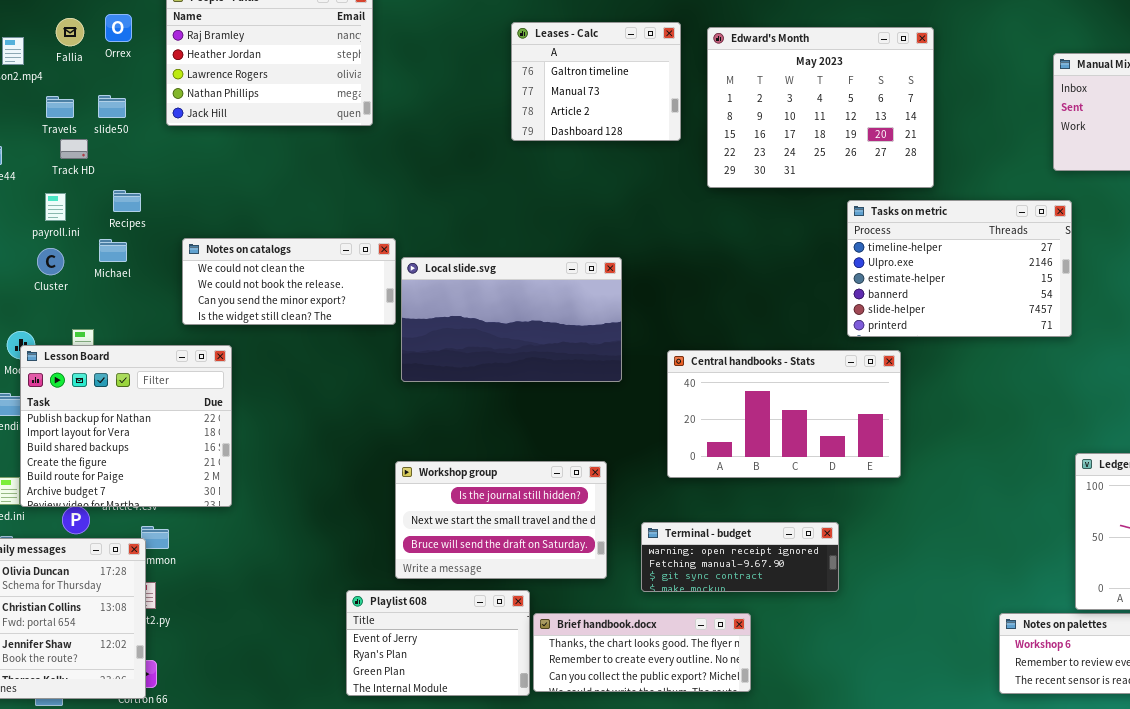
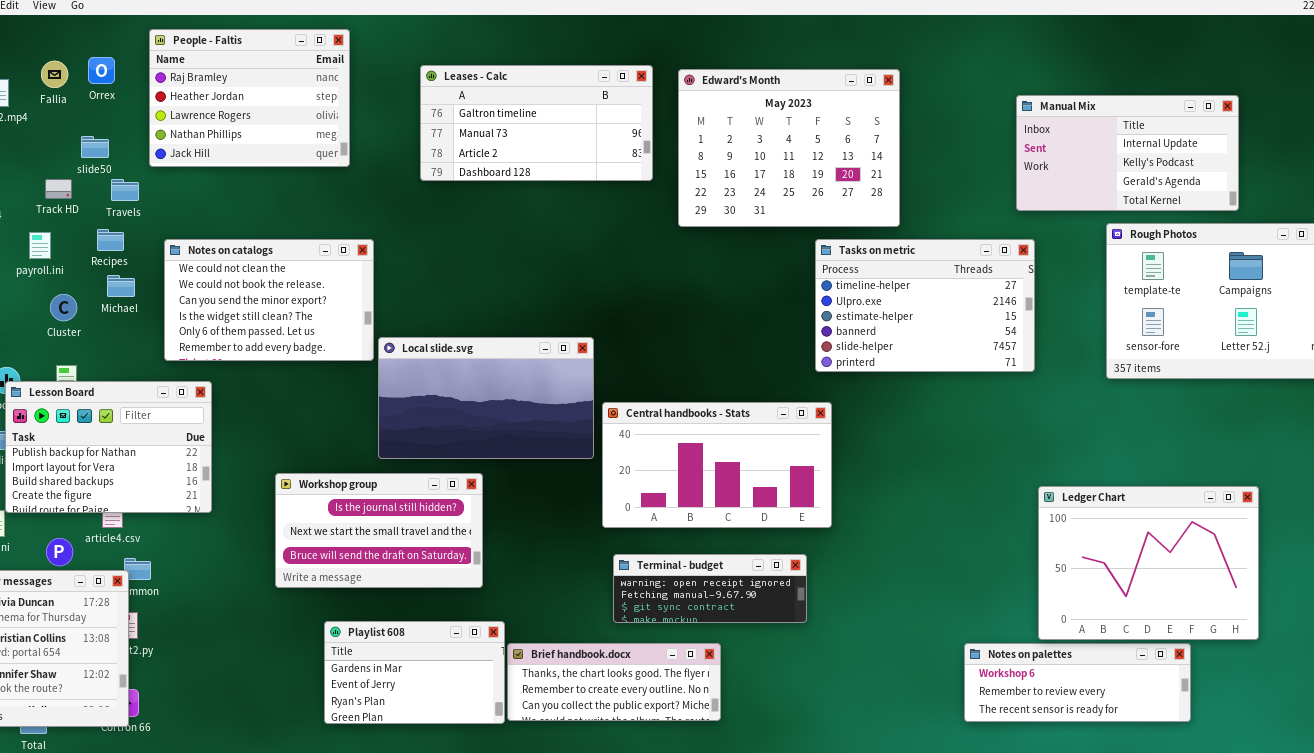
Leases - Calc: [511,22,681,141] -> [420,65,653,181], resized
Travels: [46,96,74,118] -> [111,179,139,201], moved
Notes on catalogs: [182,238,396,325] -> [164,239,374,361], resized
Michael: [99,239,127,262] -> [107,275,135,297], moved
Cluster: [37,248,64,275] -> [50,294,77,321], moved
Local slide.svg: [401,257,622,382] -> [378,337,594,459], moved
Lesson Board: [20,345,232,507] -> [5,381,212,513], resized
Central handbooks - Stats: [667,350,901,478] -> [602,402,832,528], moved
Workshop group: [395,461,607,579] -> [275,473,483,588], moved
Playlist 608: [346,590,530,696] -> [324,621,505,724], scrolled up 1 row

